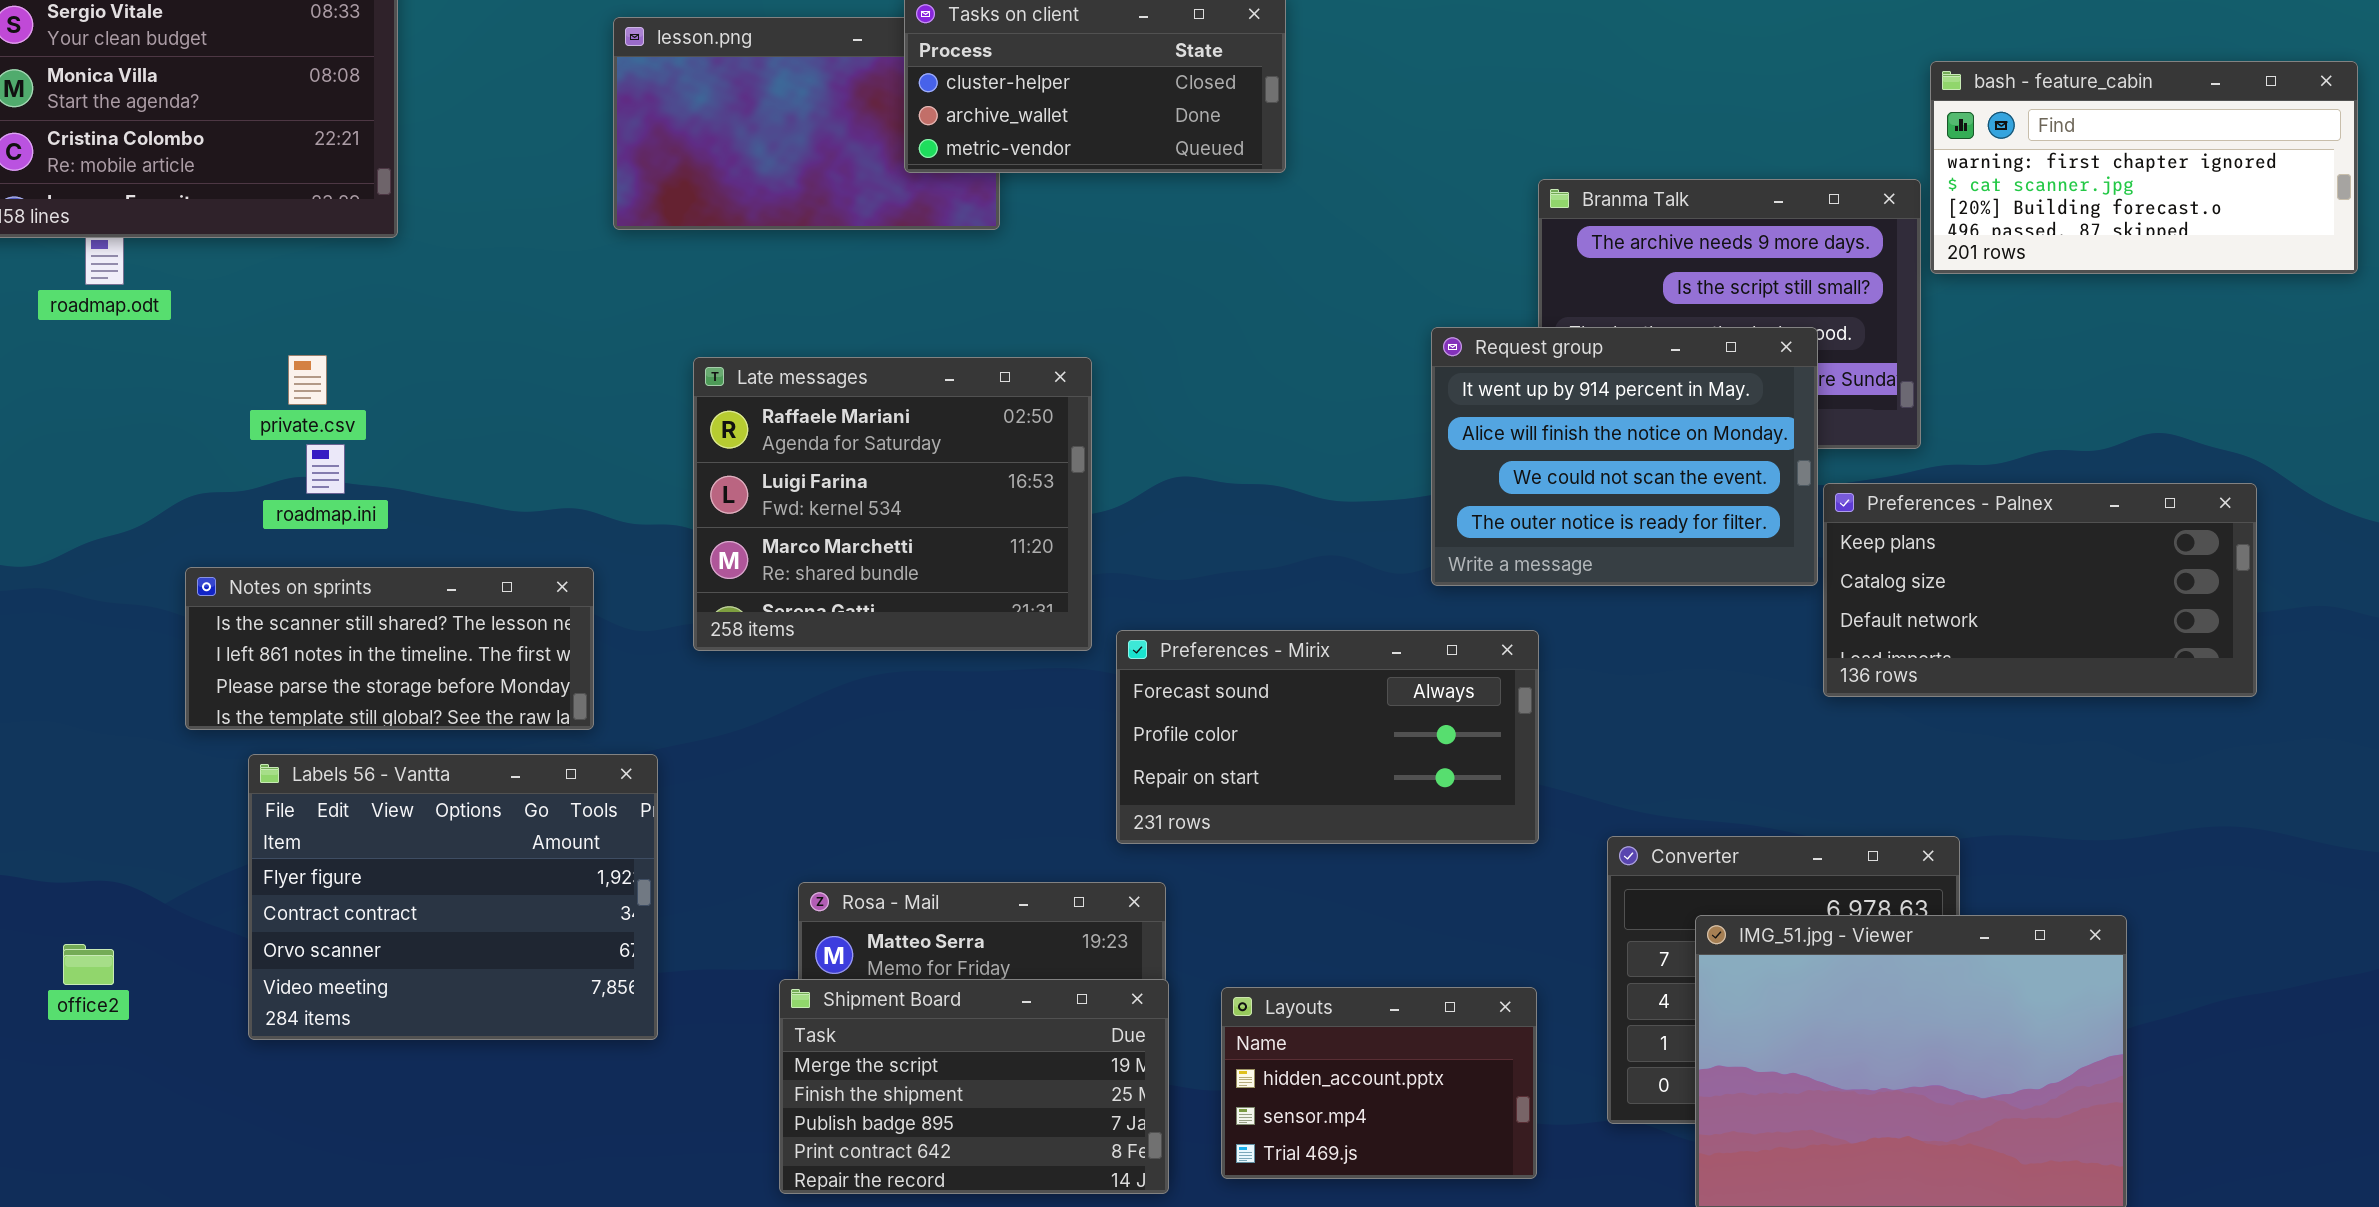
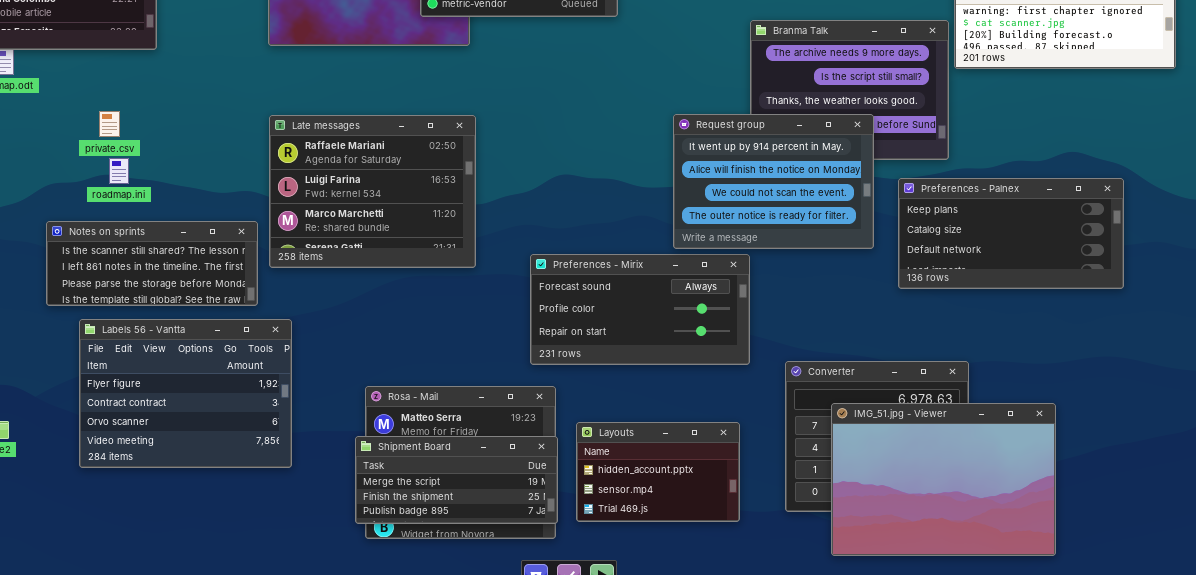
Request group: [1431,327,1818,586] -> [673,114,874,249], moved
Late messages: [693,357,1092,651] -> [269,115,476,268], moved
Shipment Board: [779,979,1169,1194] -> [355,436,558,524], resized
Layouts: [1221,987,1537,1179] -> [576,422,740,522], moved

